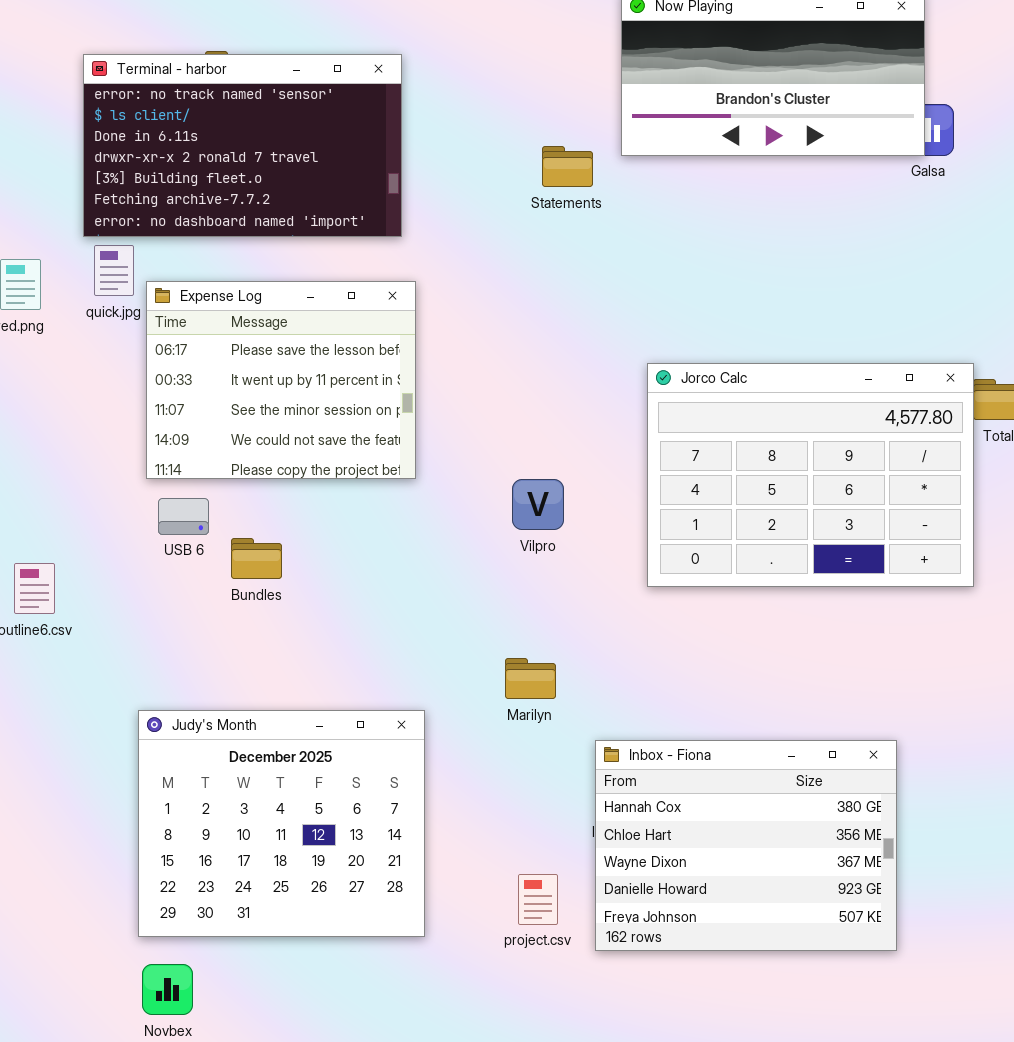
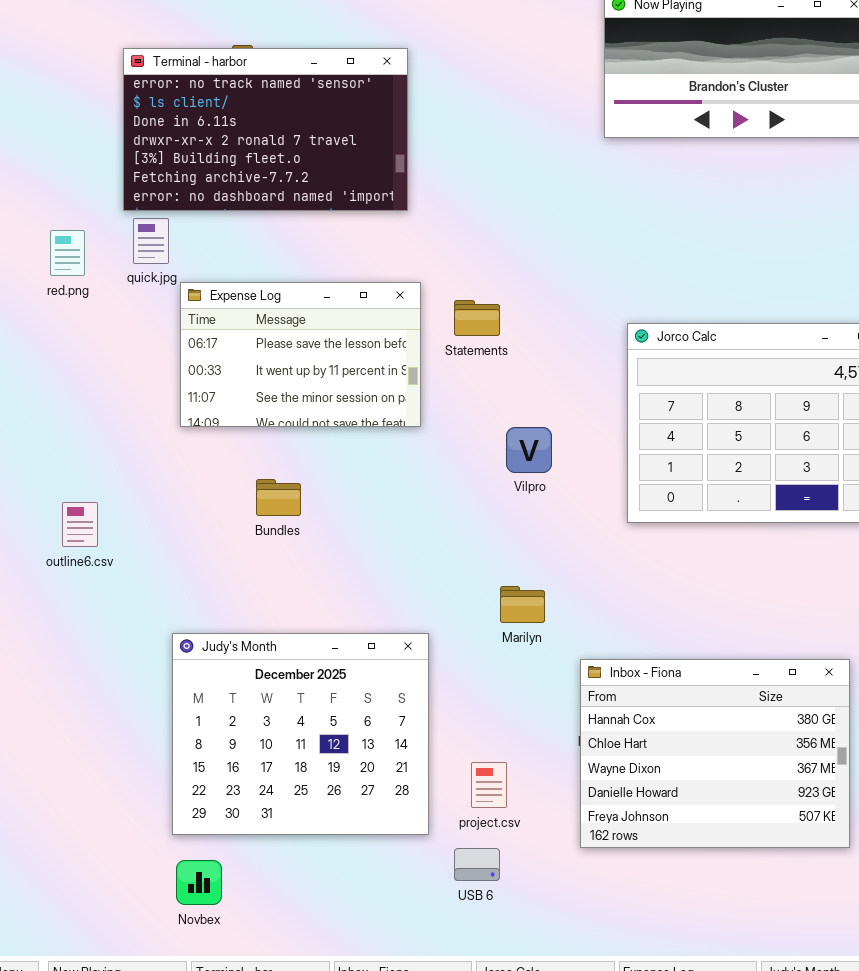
Statements: [542,146,593,187] -> [454,300,500,336], moved
Expense Log: [146,281,416,479] -> [180,282,421,427], resized
USB 6: [158,498,209,535] -> [454,848,500,881], moved
project.csv: [518,874,558,925] -> [471,762,507,808], moved

